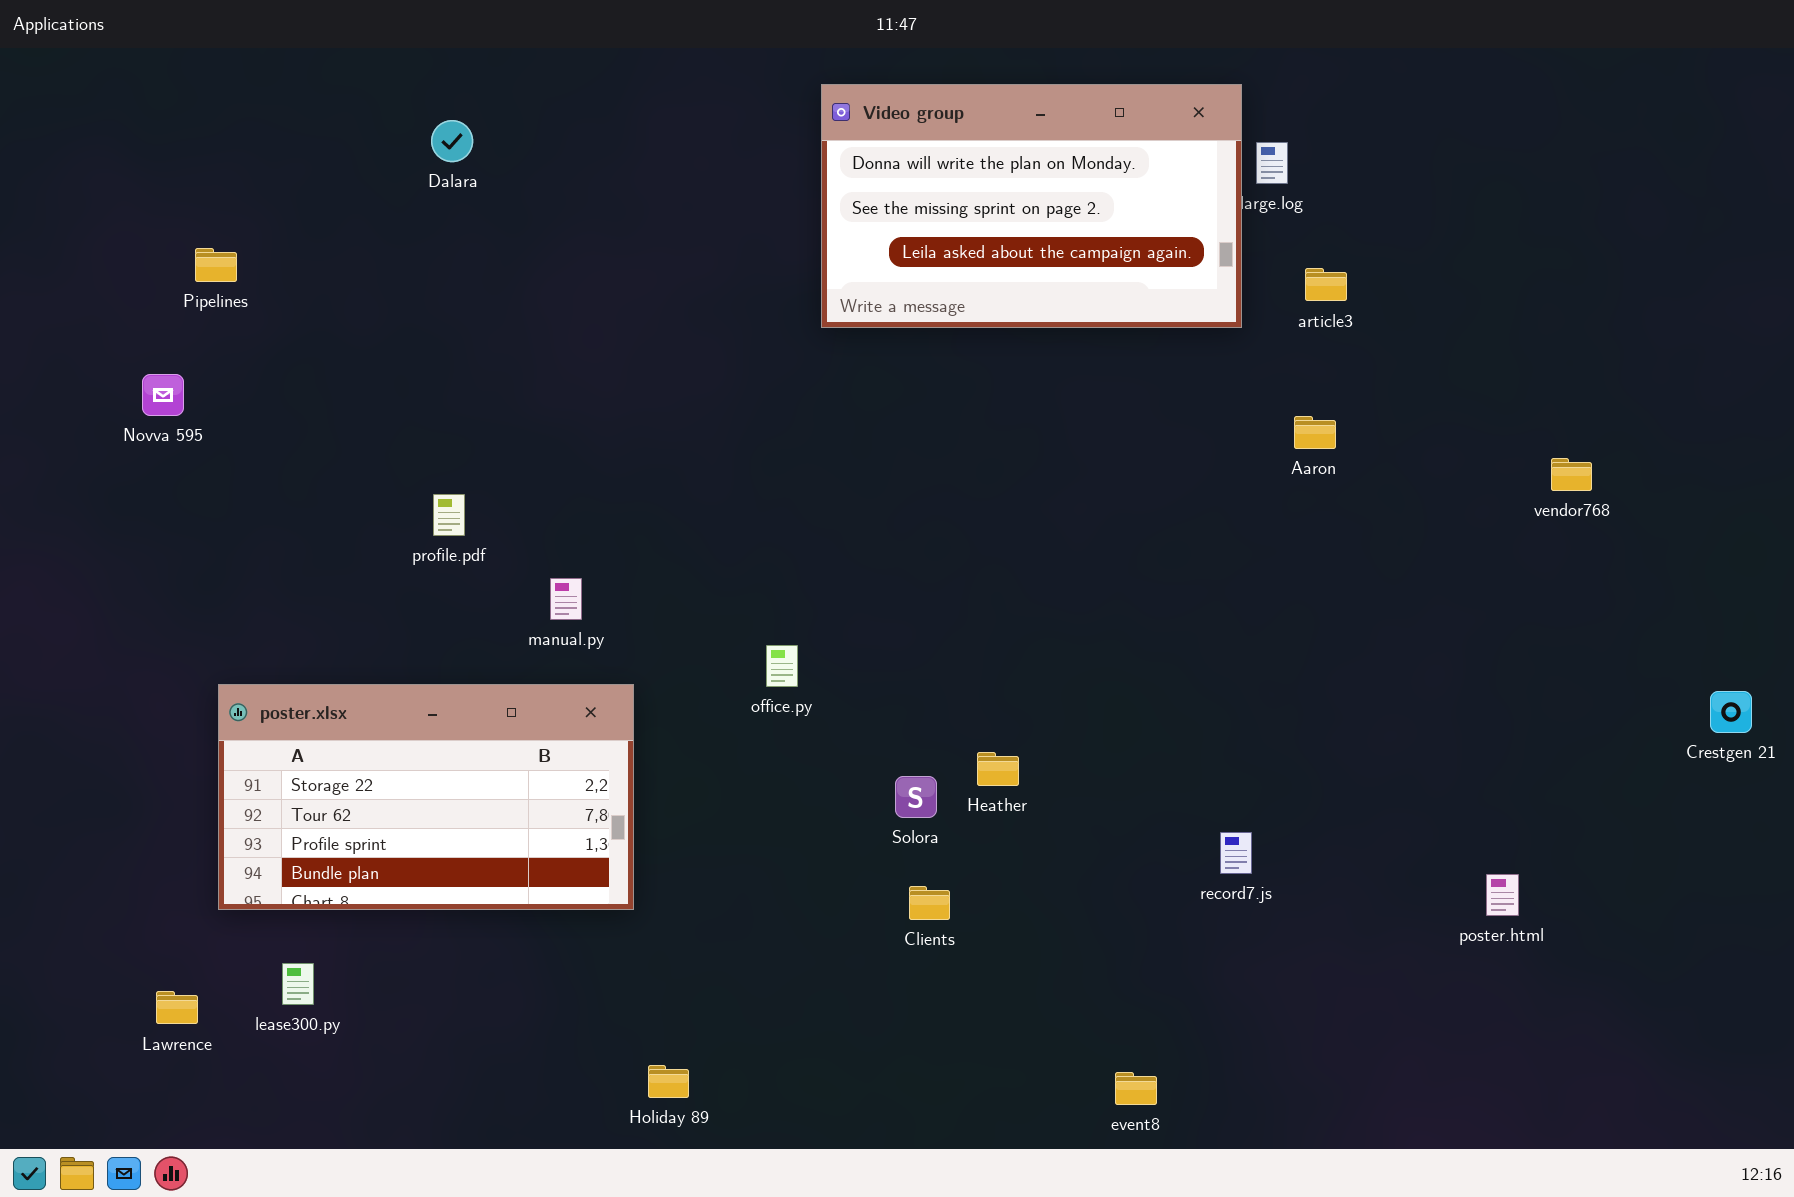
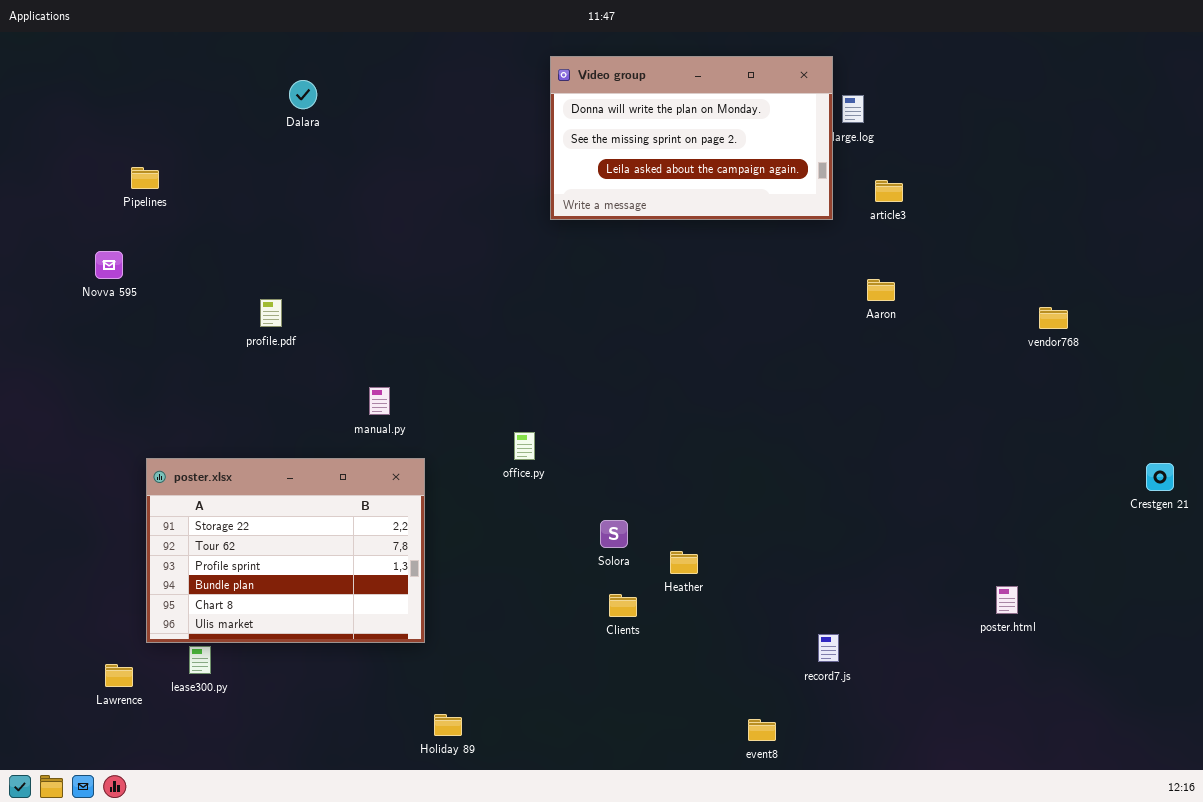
profile.pdf: [433,494,465,536] -> [260,299,282,327], moved
poster.xlsx: [218,684,634,910] -> [146,458,425,643], resized
Heather: [977,752,1019,786] -> [670,551,698,574], moved
record7.js: [1220,832,1252,874] -> [818,634,839,662], moved

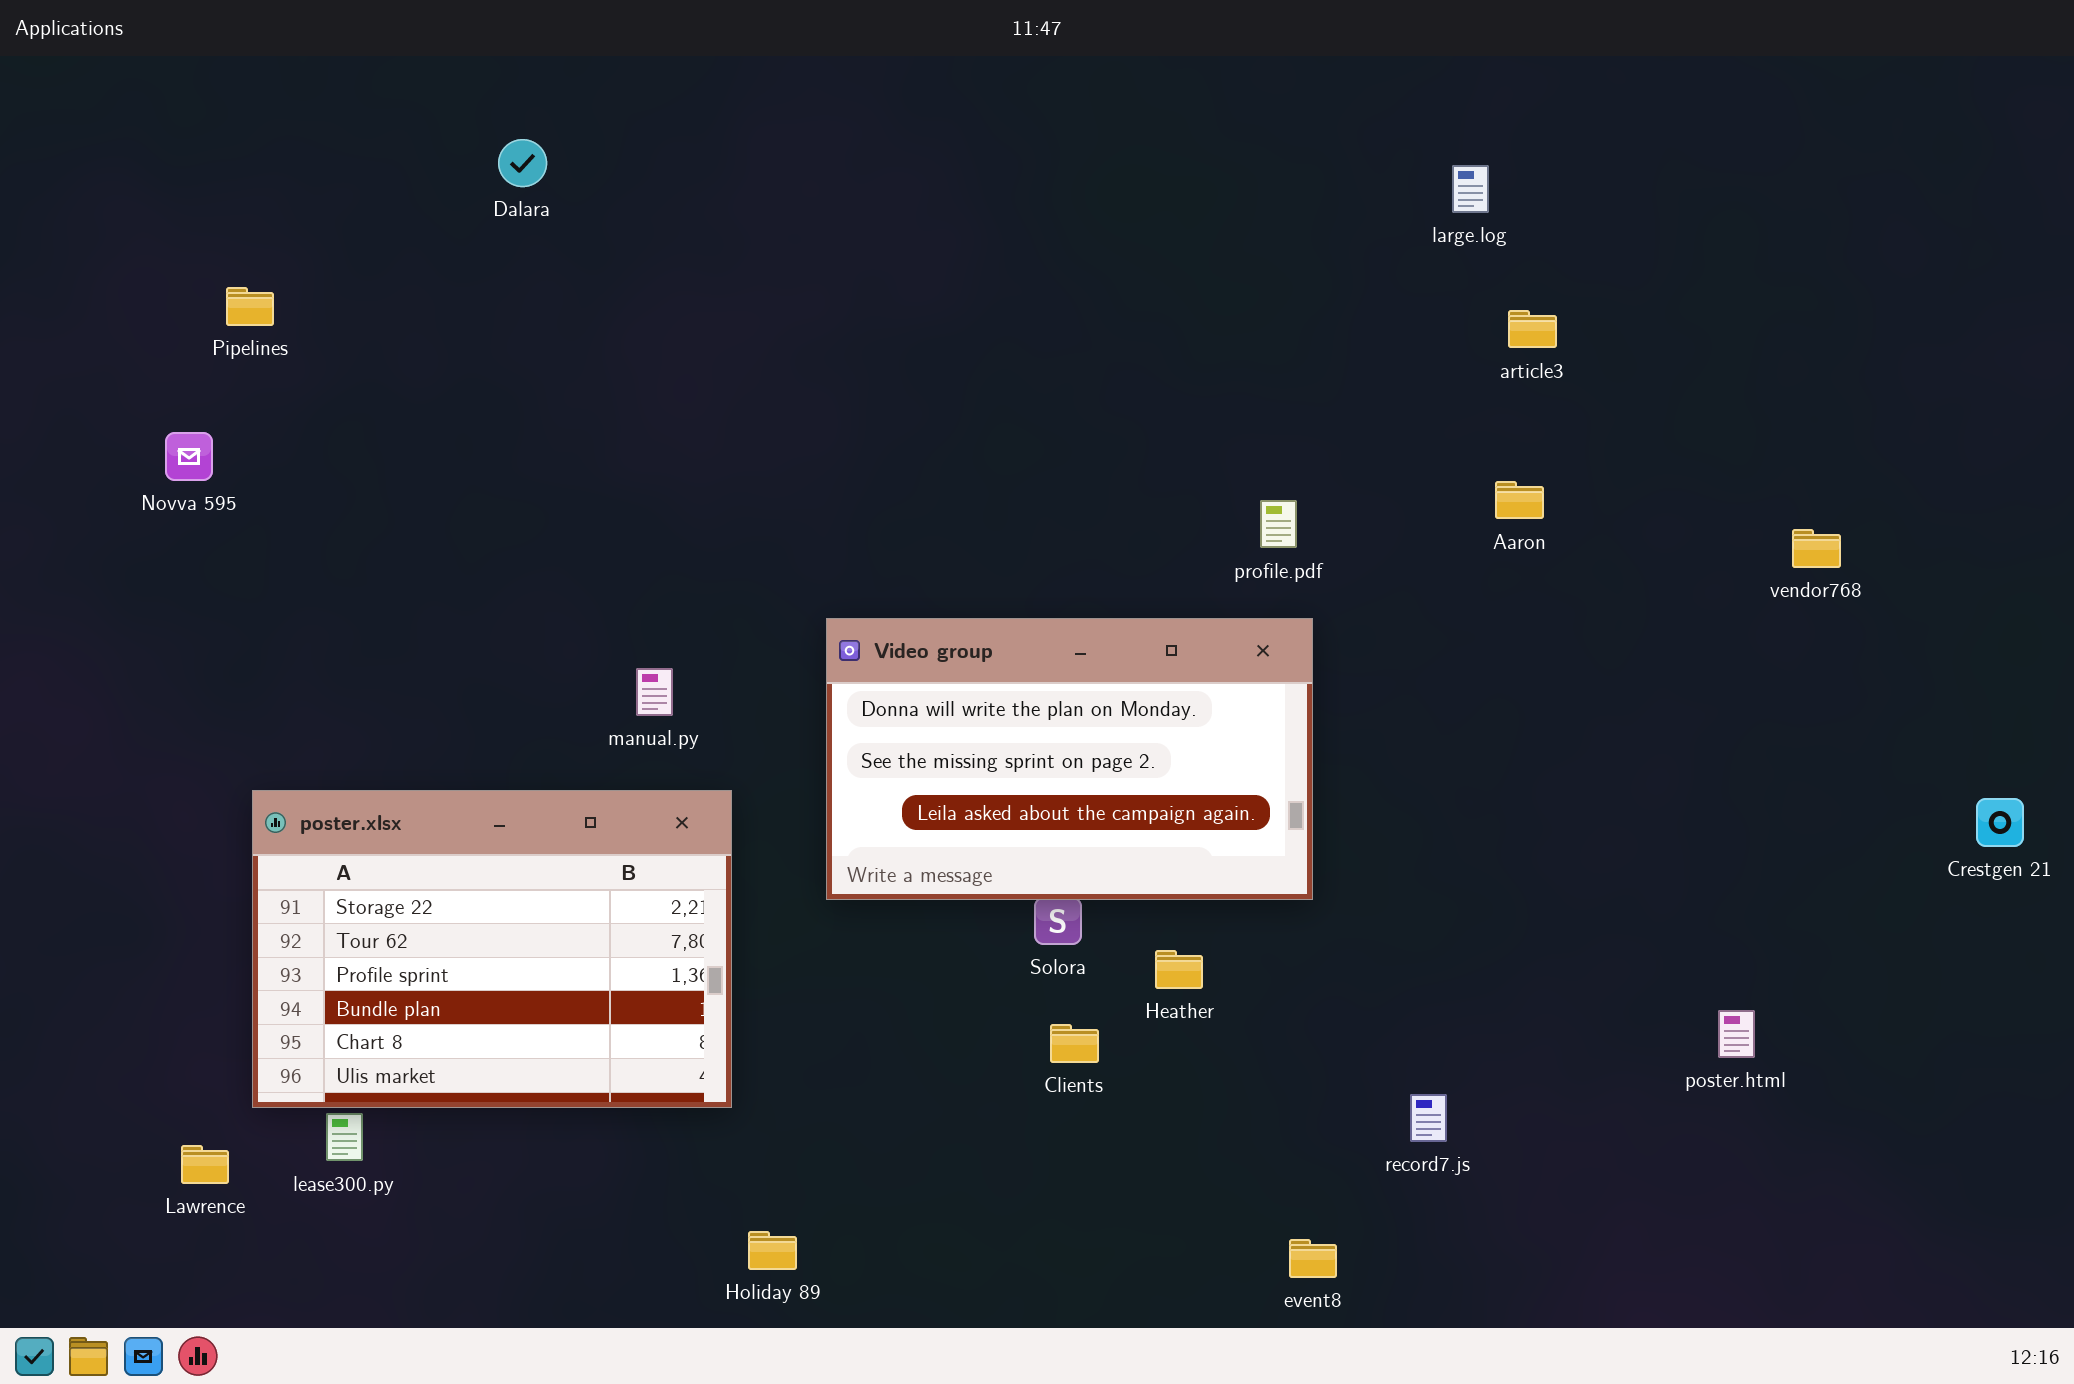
Video group: [550,56,833,220] -> [826,618,1313,900], moved
profile.pdf: [260,299,282,327] -> [1260,500,1297,548], moved

